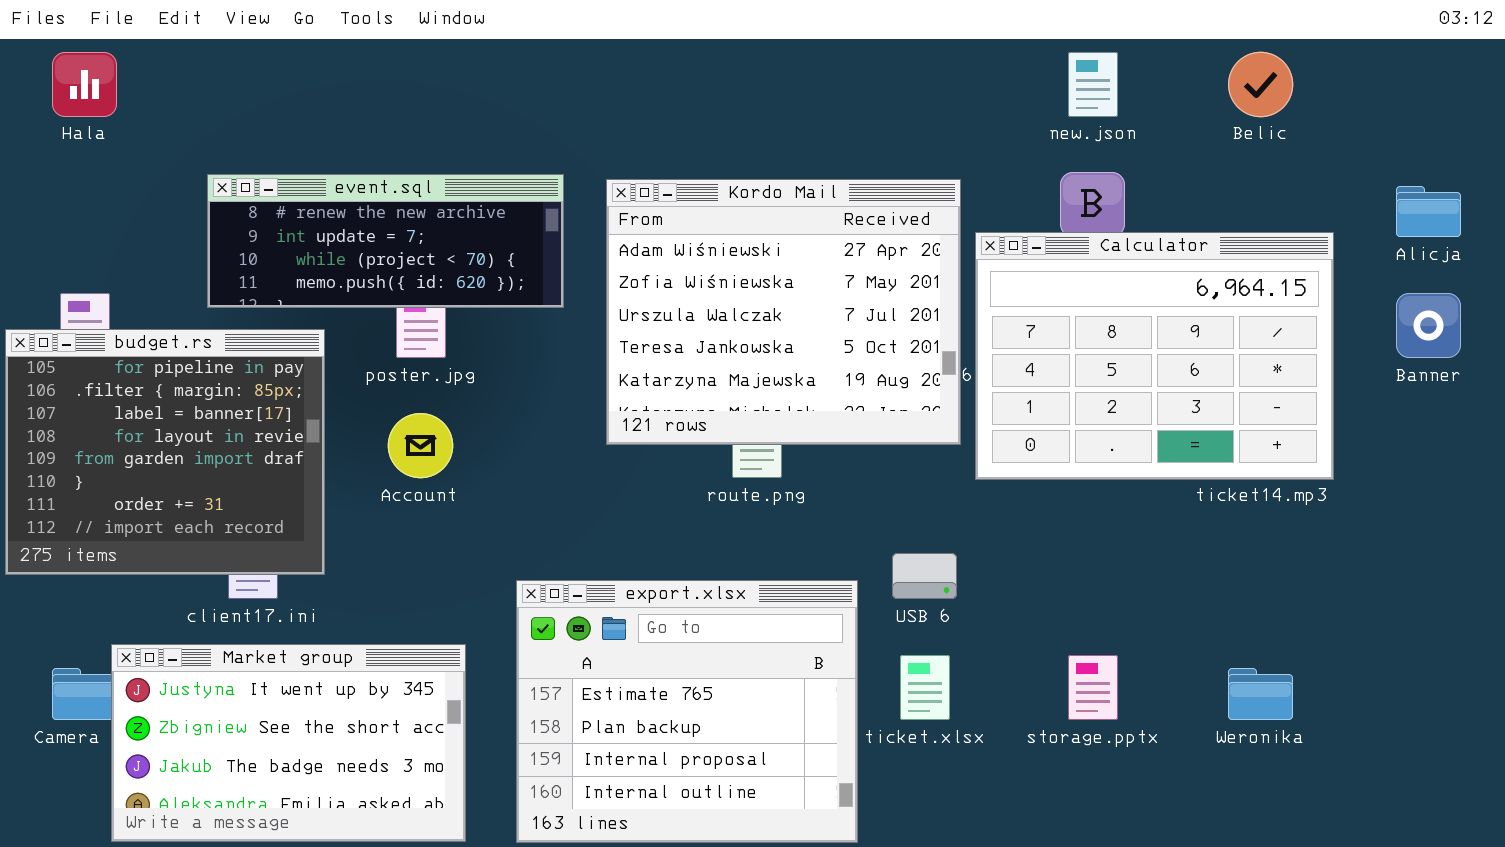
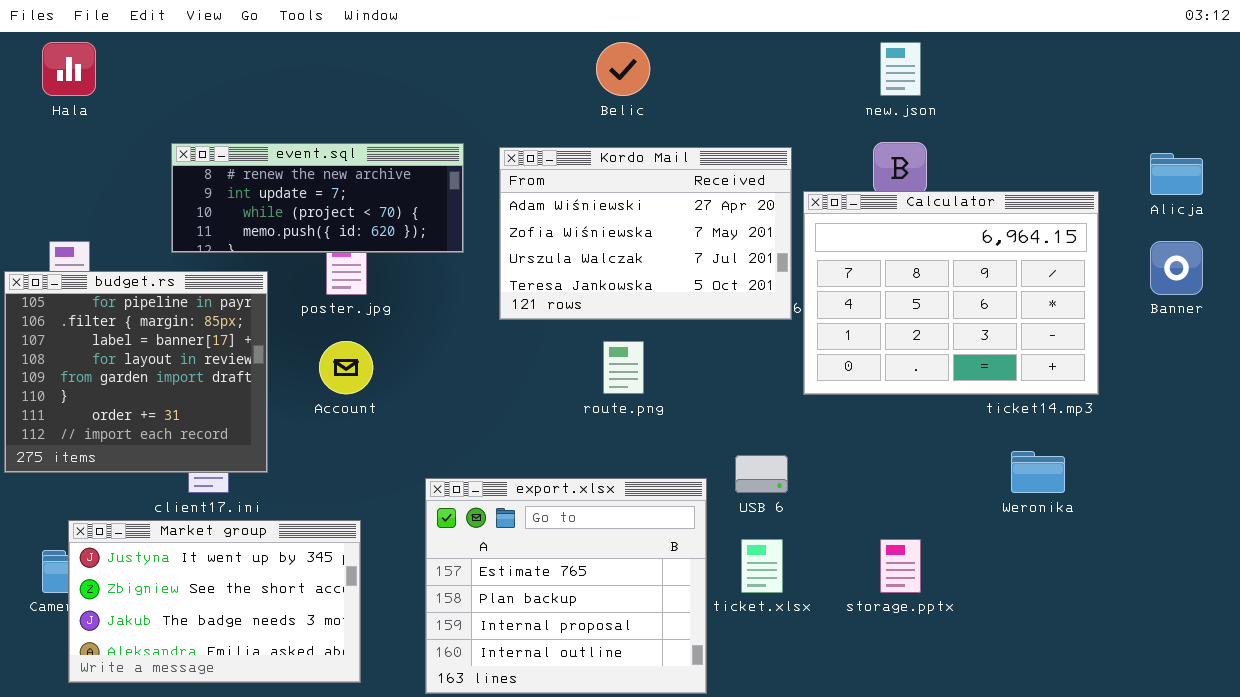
Belic: [1228,52,1293,117] -> [596,42,650,96], moved
Kordo Mail: [606,179,961,445] -> [499,147,792,320], resized
Market group: [111,644,466,842] -> [68,520,361,683], moved
Weronika: [1228,668,1293,720] -> [1011,451,1065,493], moved

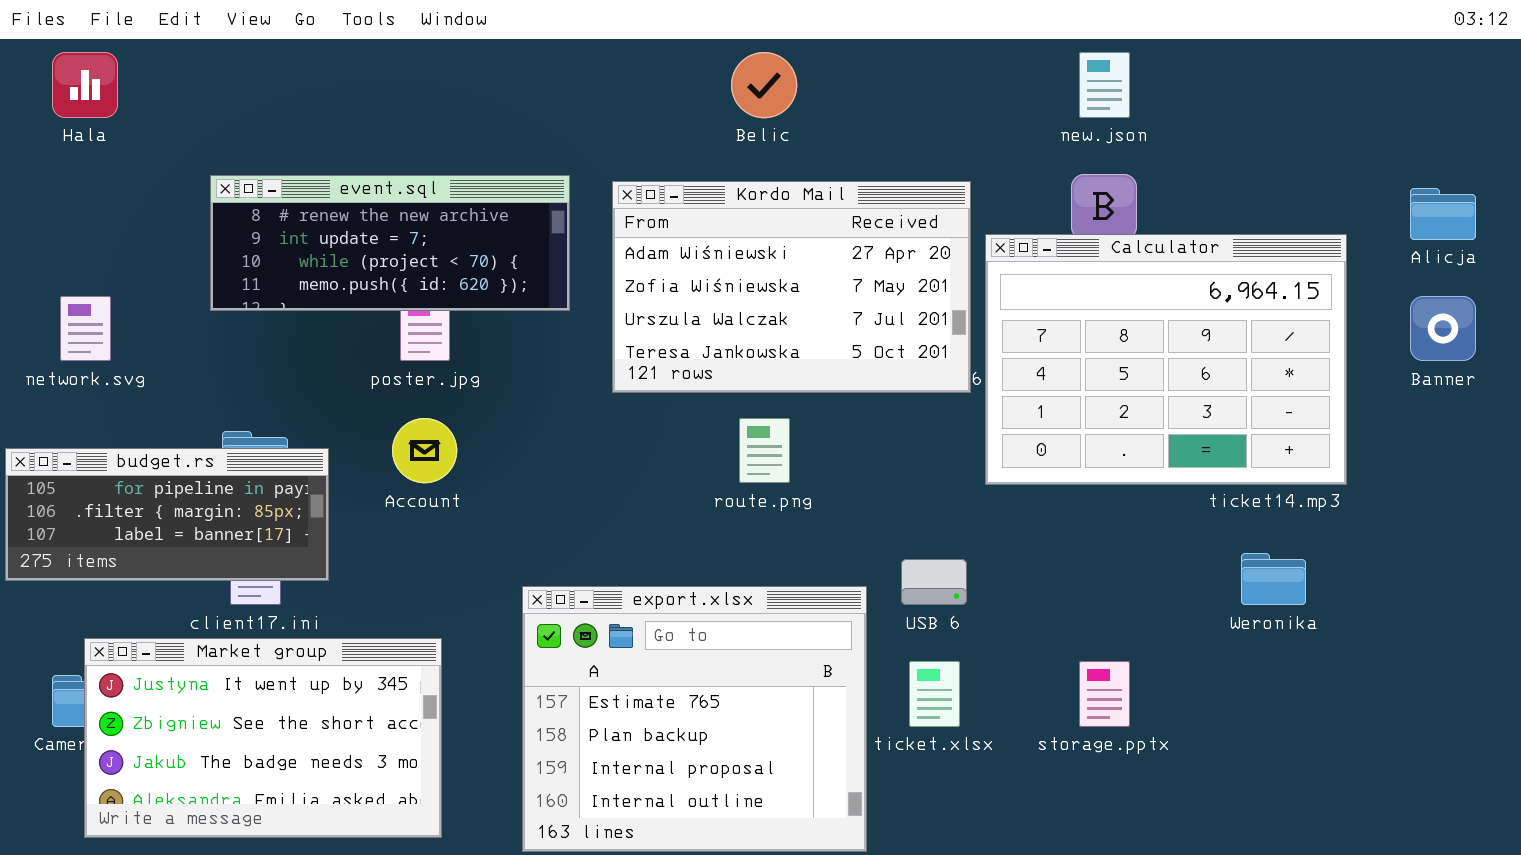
budget.rs: [4,271,268,473] -> [5,448,329,581], resized

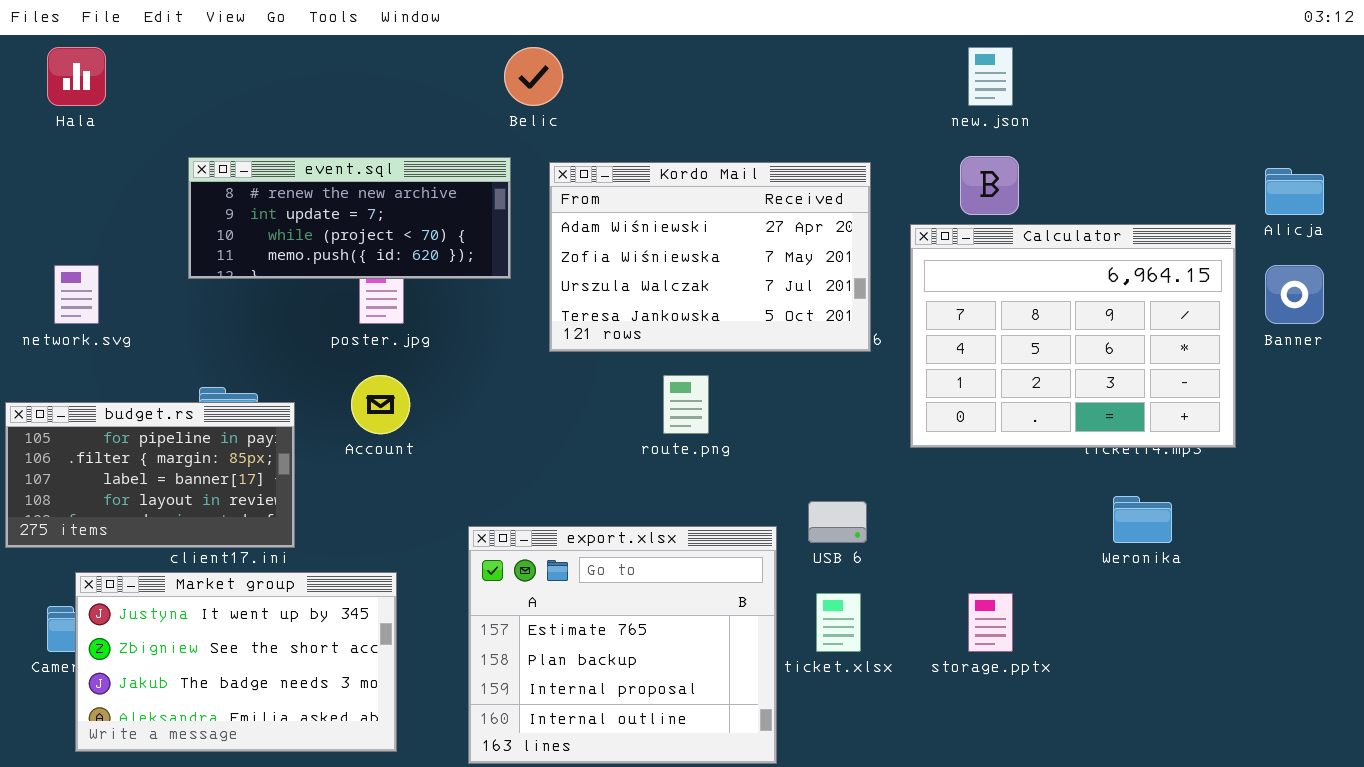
Belic: [731,52,797,118] -> [504,47,563,106], moved
Calculator: [985,234,1347,485] -> [910,224,1236,448], moved
budget.rs: [5,448,329,581] -> [5,402,295,548], resized

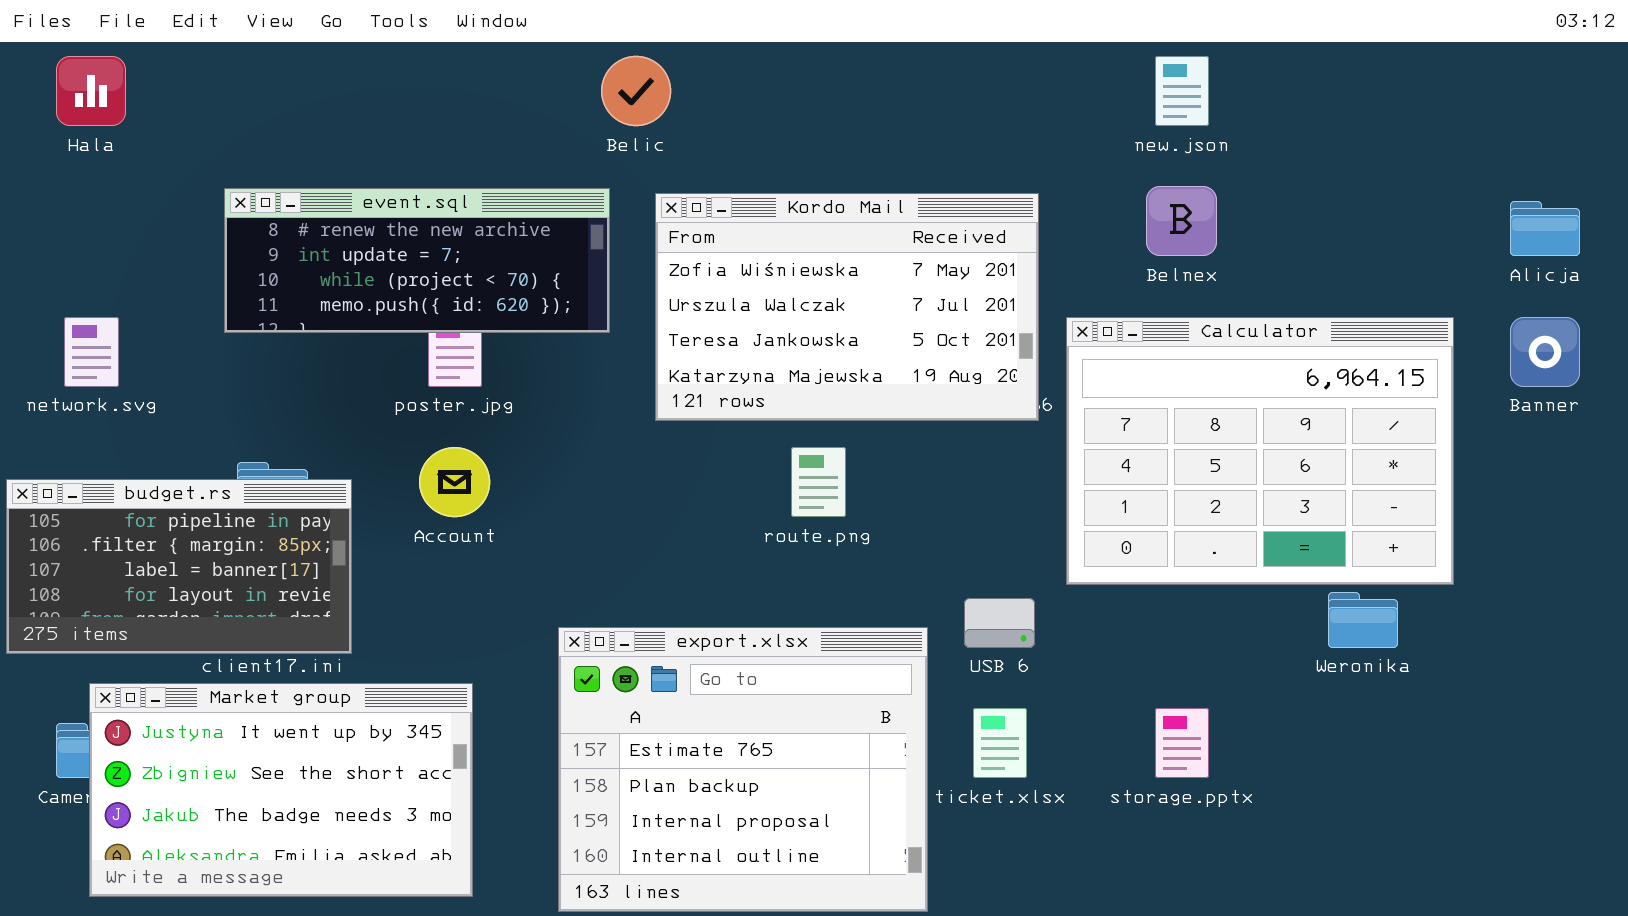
Kordo Mail: [549,162,871,352] -> [655,193,1039,421], scrolled down 1 row
Calculator: [910,224,1236,448] -> [1066,317,1454,585], moved

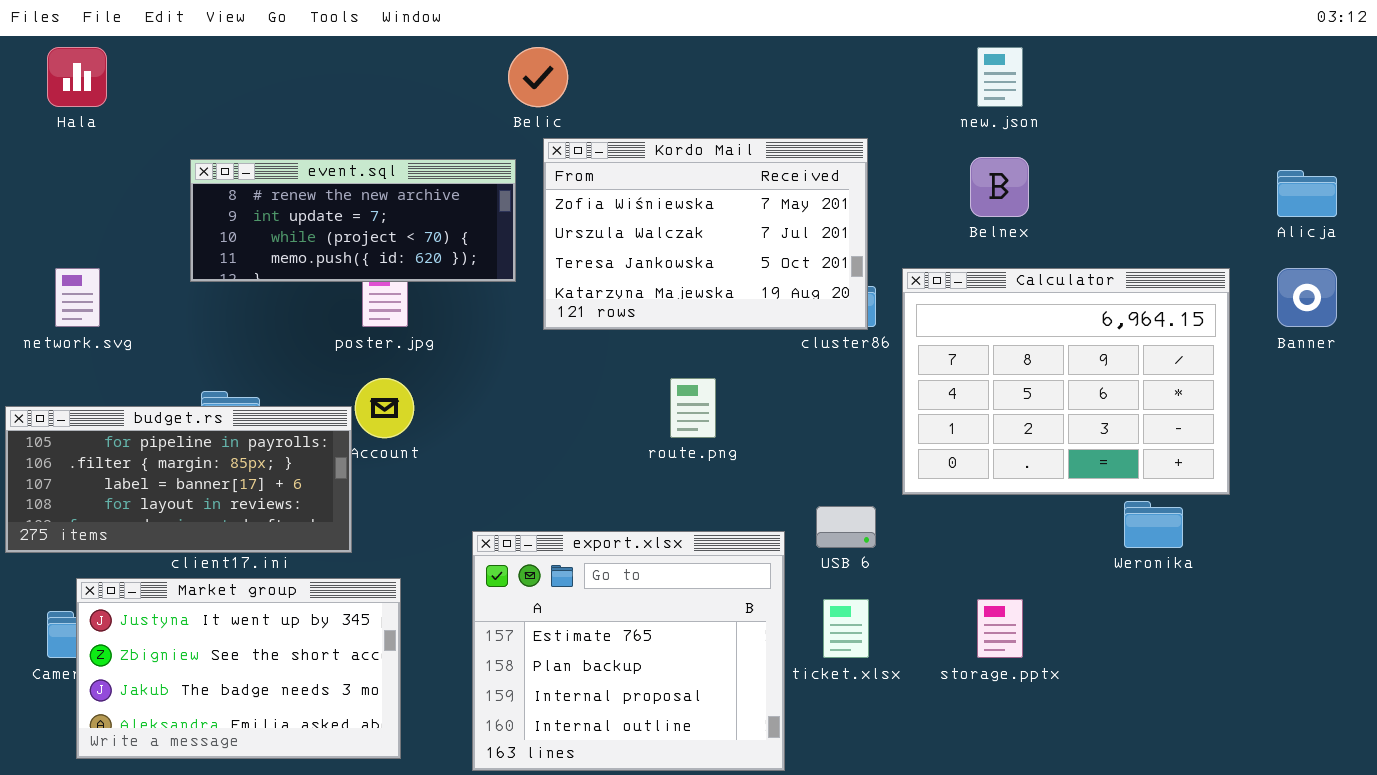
Kordo Mail: [655,193,1039,421] -> [543,138,868,330], moved
budget.rs: [6,479,352,654] -> [5,406,352,553], resized

